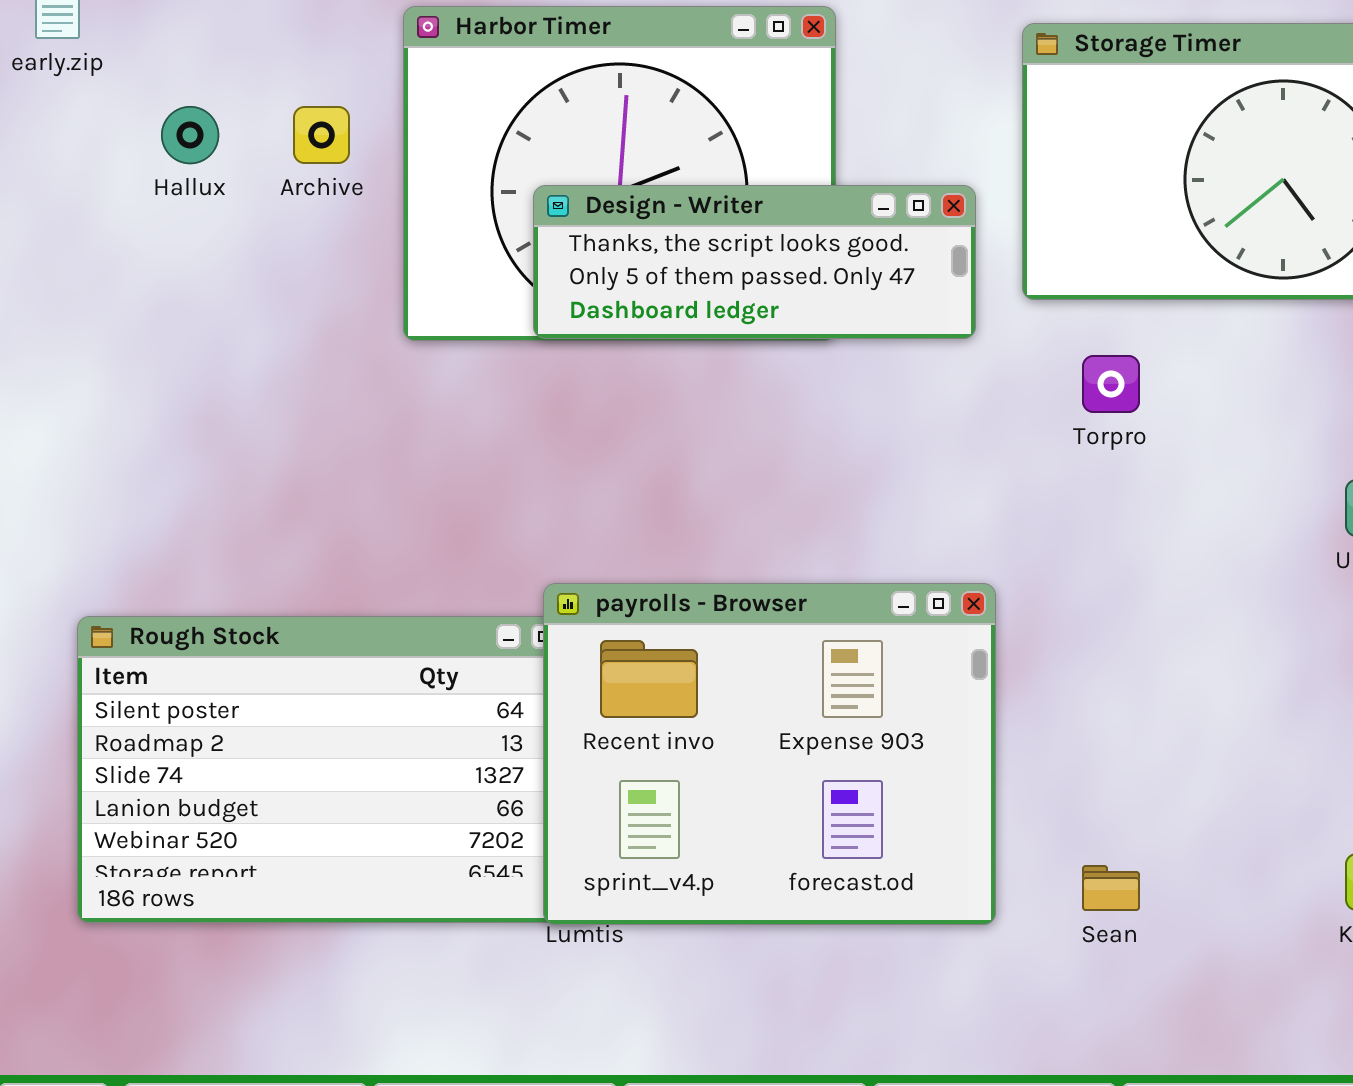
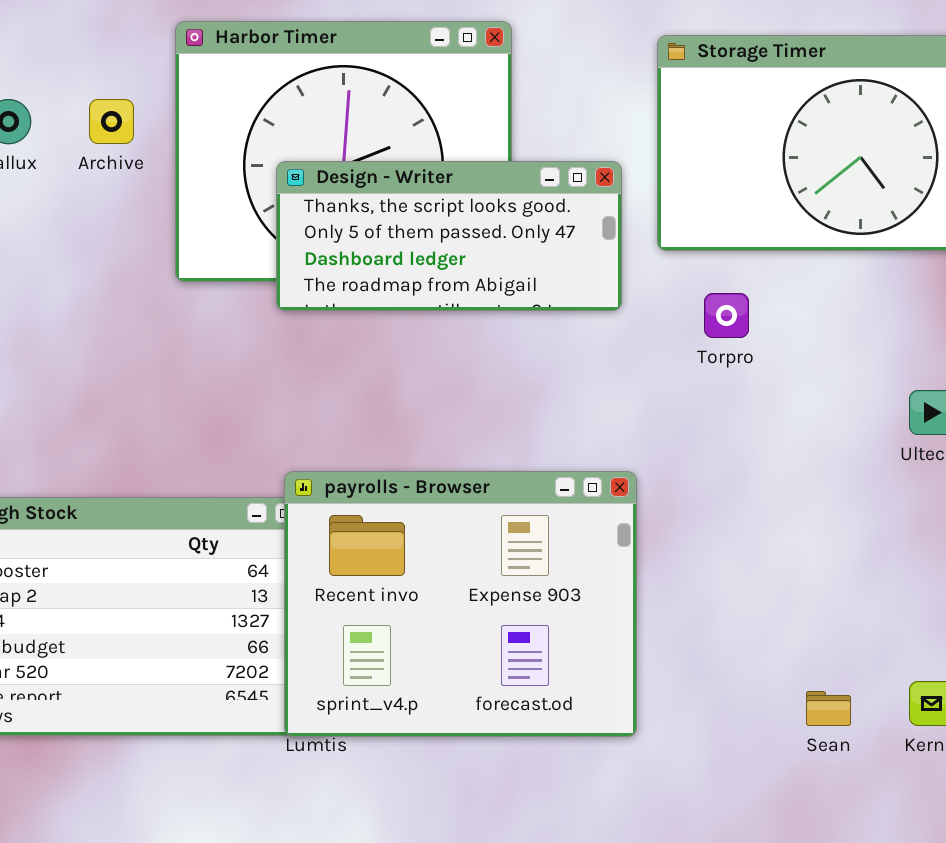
Design - Writer: [533,185,976,339] -> [276,161,622,311], resized
Sean: [1082,865,1140,911] -> [806,691,851,726], moved

